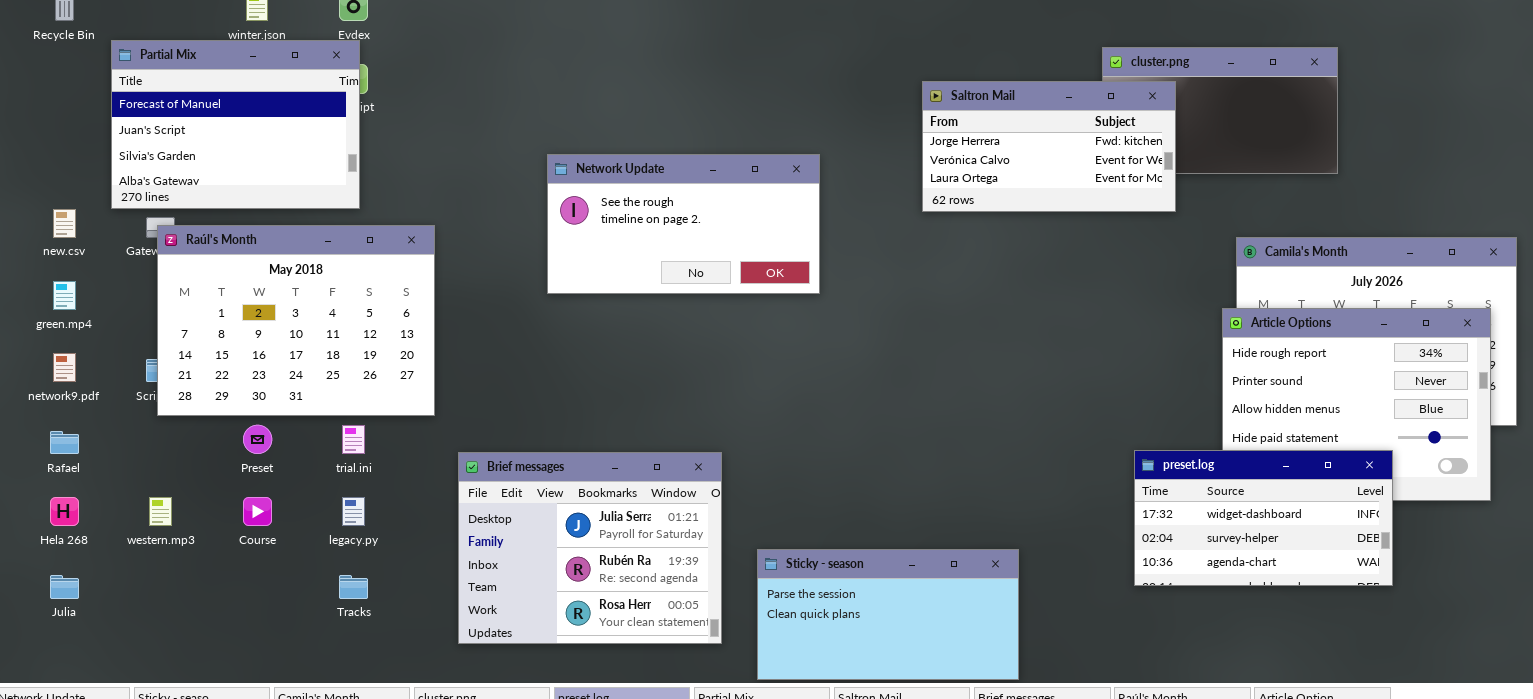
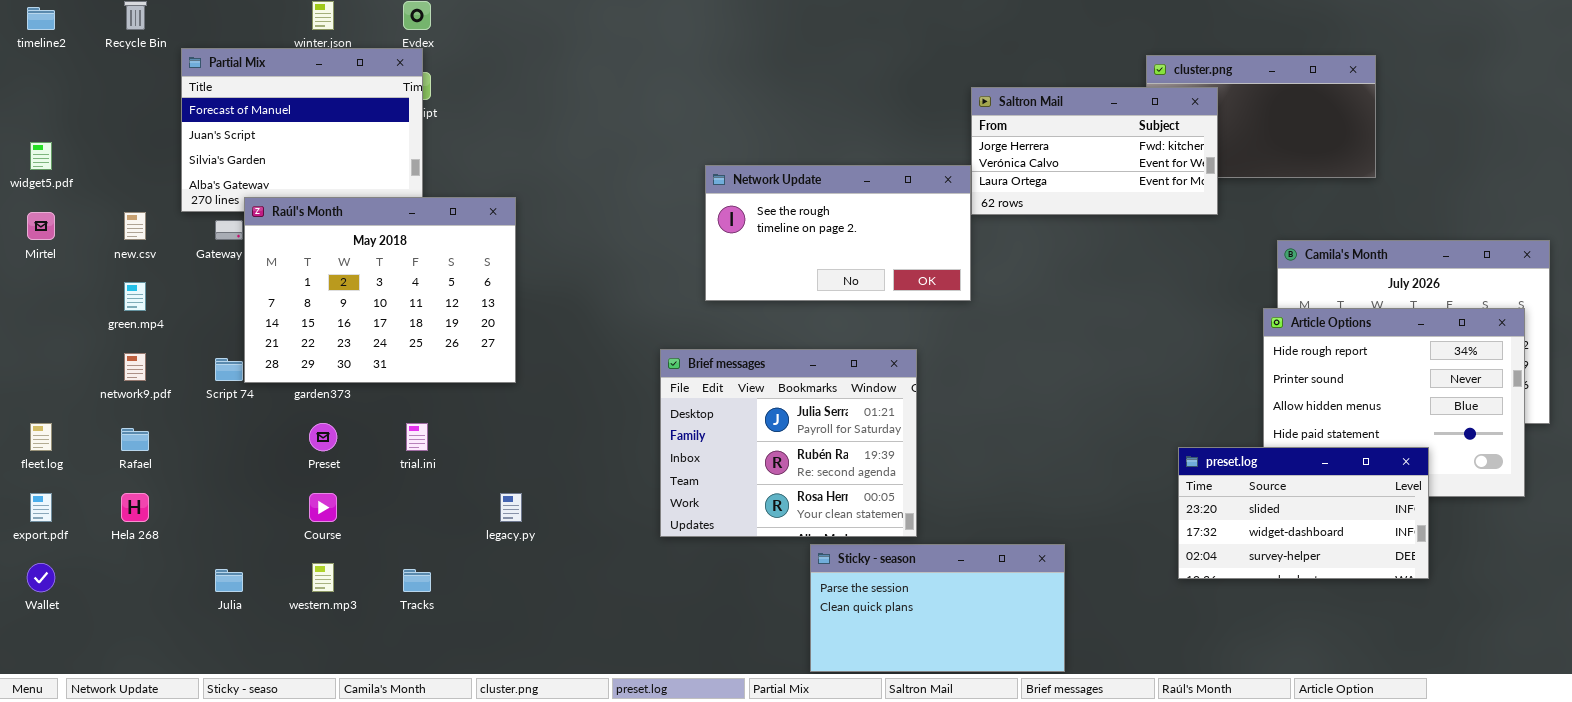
Network Update: [547,154,820,294] -> [705,165,971,301], moved
Raúl's Month: [157,225,435,416] -> [244,197,516,383], moved
preset.log: [1134,450,1393,586] -> [1178,447,1429,579], scrolled up 1 row
Brief messages: [458,452,722,644] -> [660,349,917,537], moved
western.mp3: [149,497,172,526] -> [312,563,334,592], moved
legacy.py: [342,497,365,526] -> [500,493,522,522], moved
Julia: [50,575,79,599] -> [215,569,243,592], moved

